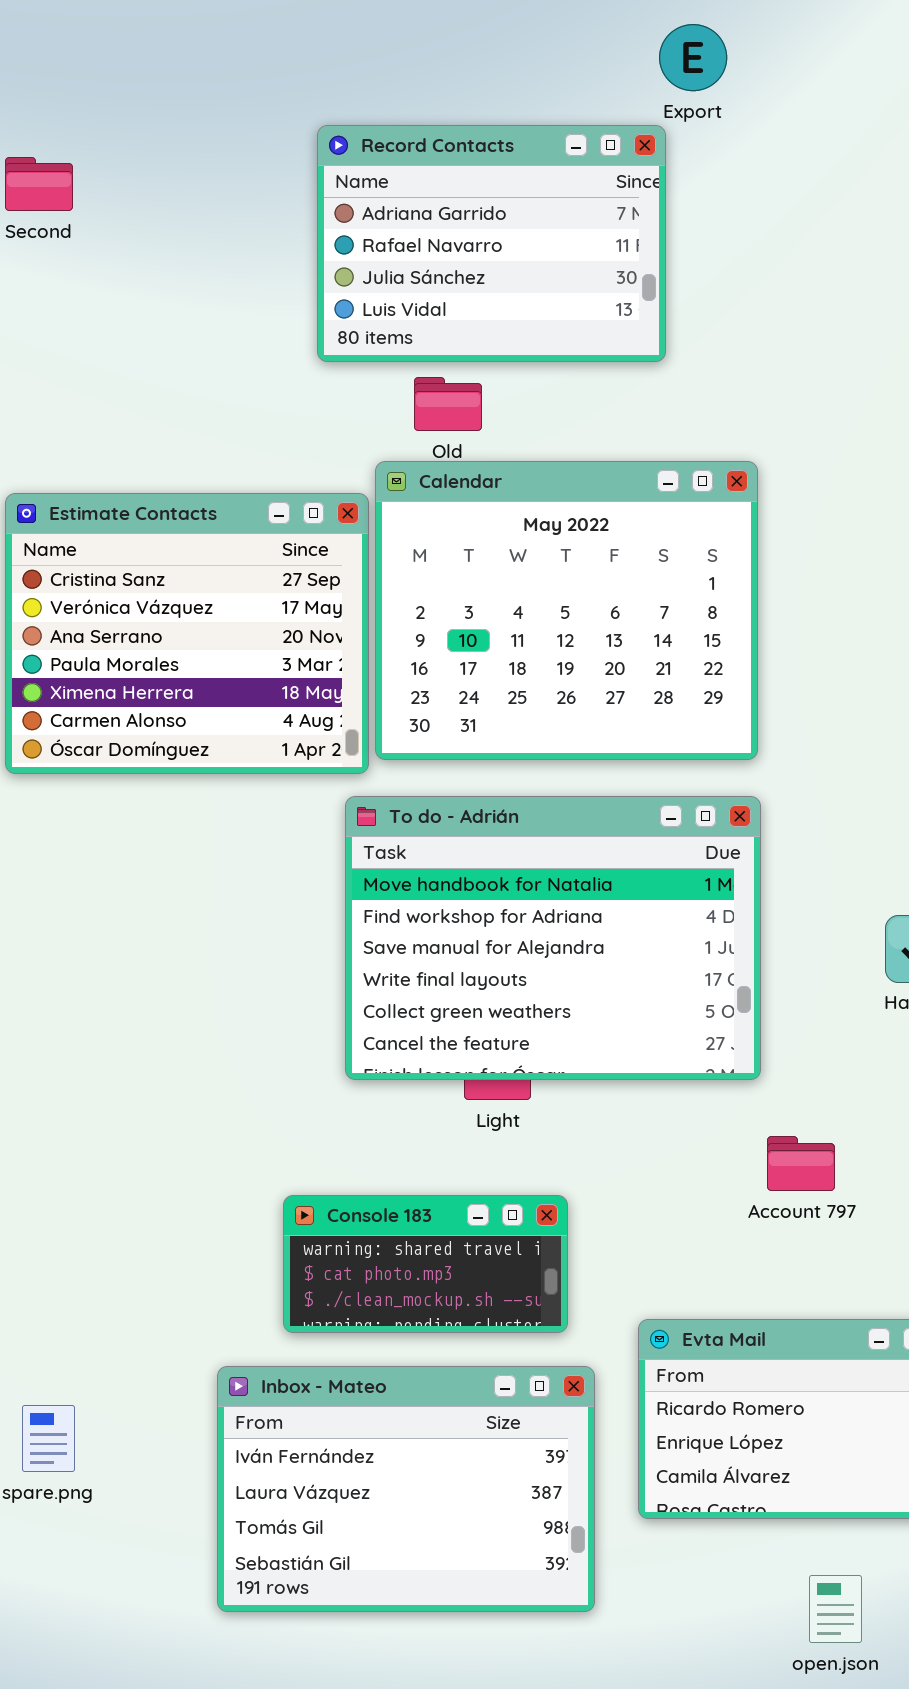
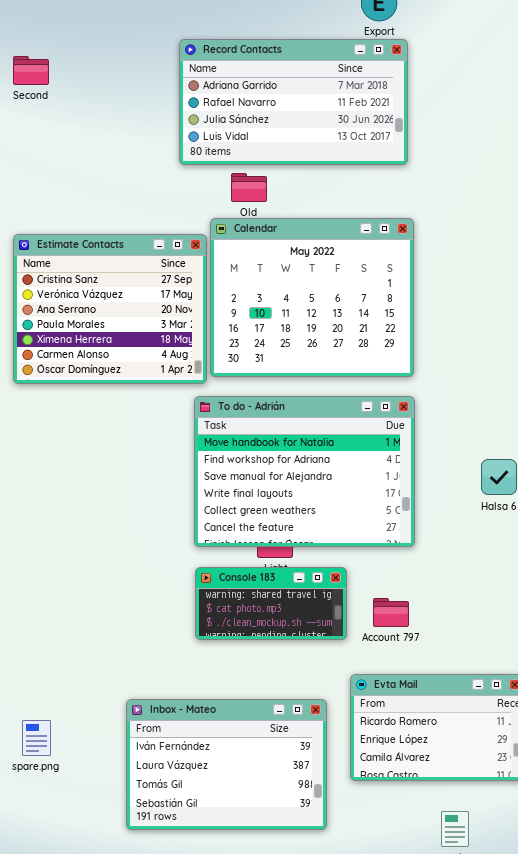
Record Contacts: [317,125,666,362] -> [179,39,408,165], resized
Account 797: [767,1136,835,1191] -> [373,598,409,627], moved
Console 183: [283,1195,568,1333] -> [195,567,347,640], moved

